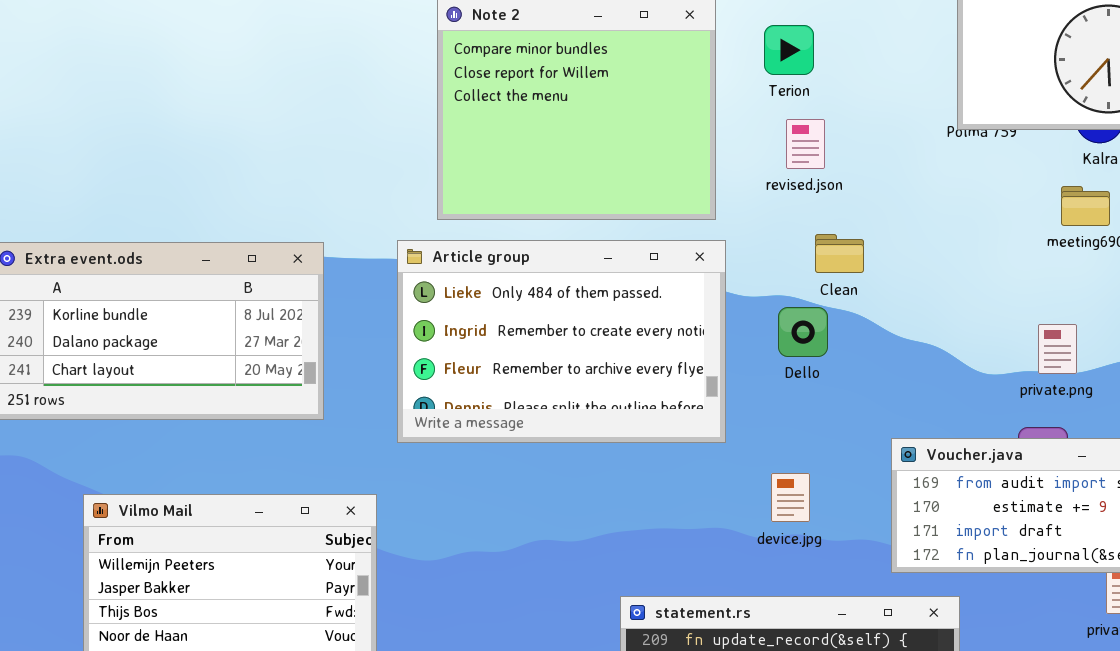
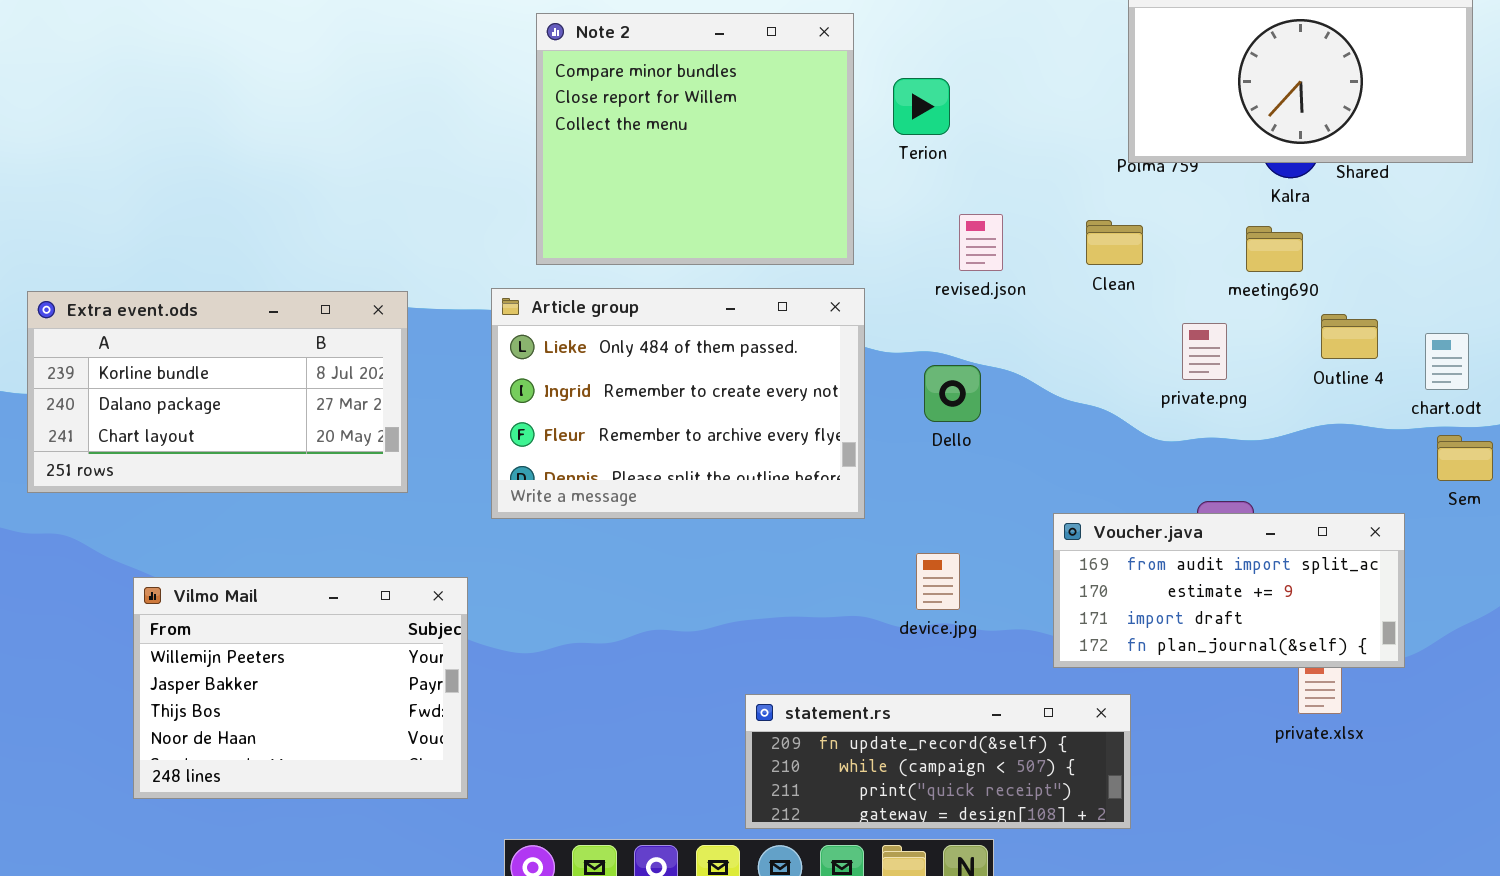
Terion: [764,25,814,75] -> [893,78,950,135], moved
revised.json: [786,119,825,169] -> [959,214,1003,271], moved
Clean: [815,234,864,273] -> [1086,220,1143,265], moved
private.png: [1038,324,1077,374] -> [1182,323,1227,380], moved

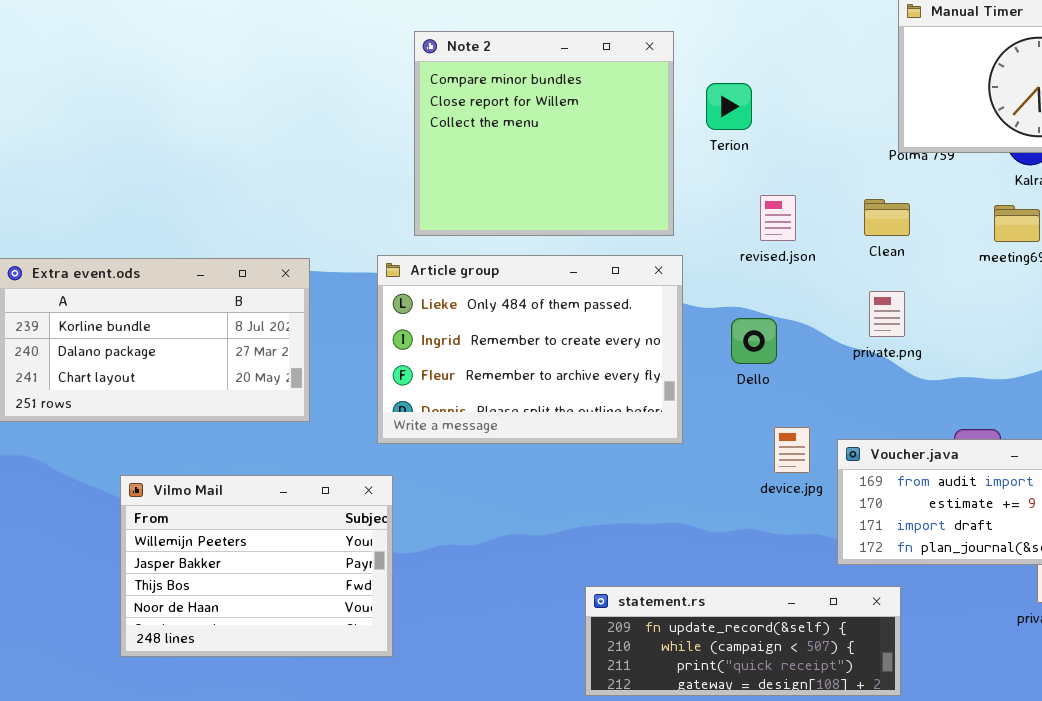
private.png: [1182,323,1227,380] -> [869,291,905,337], moved
device.jpg: [916,553,960,610] -> [774,427,810,473], moved
Vilmo Mail: [133,577,468,799] -> [120,475,393,657], moved

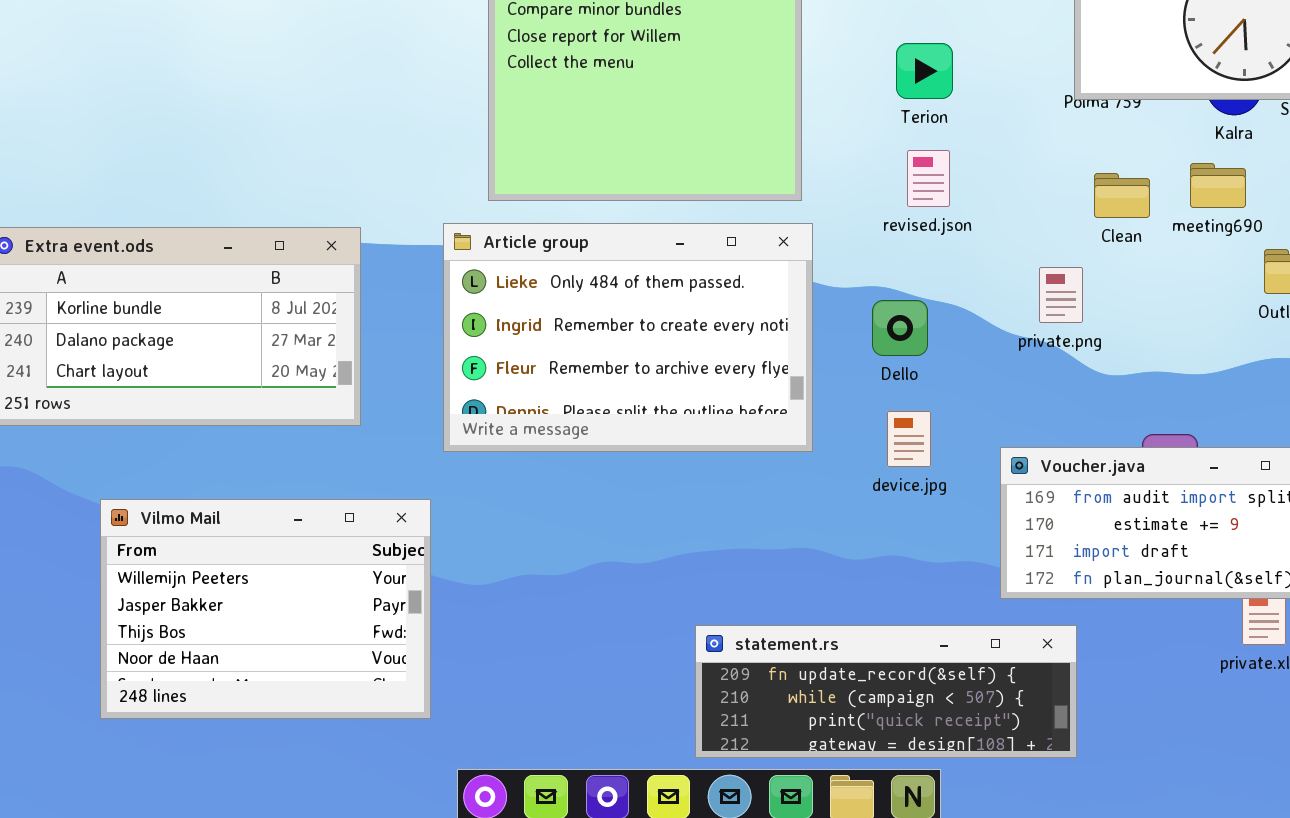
Terion: [706,83,752,130] -> [896,43,953,99], moved
Clean: [864,199,910,236] -> [1094,173,1150,218], moved
device.jpg: [774,427,810,473] -> [887,411,931,467], moved
Vilmo Mail: [120,475,393,657] -> [100,499,431,719], moved

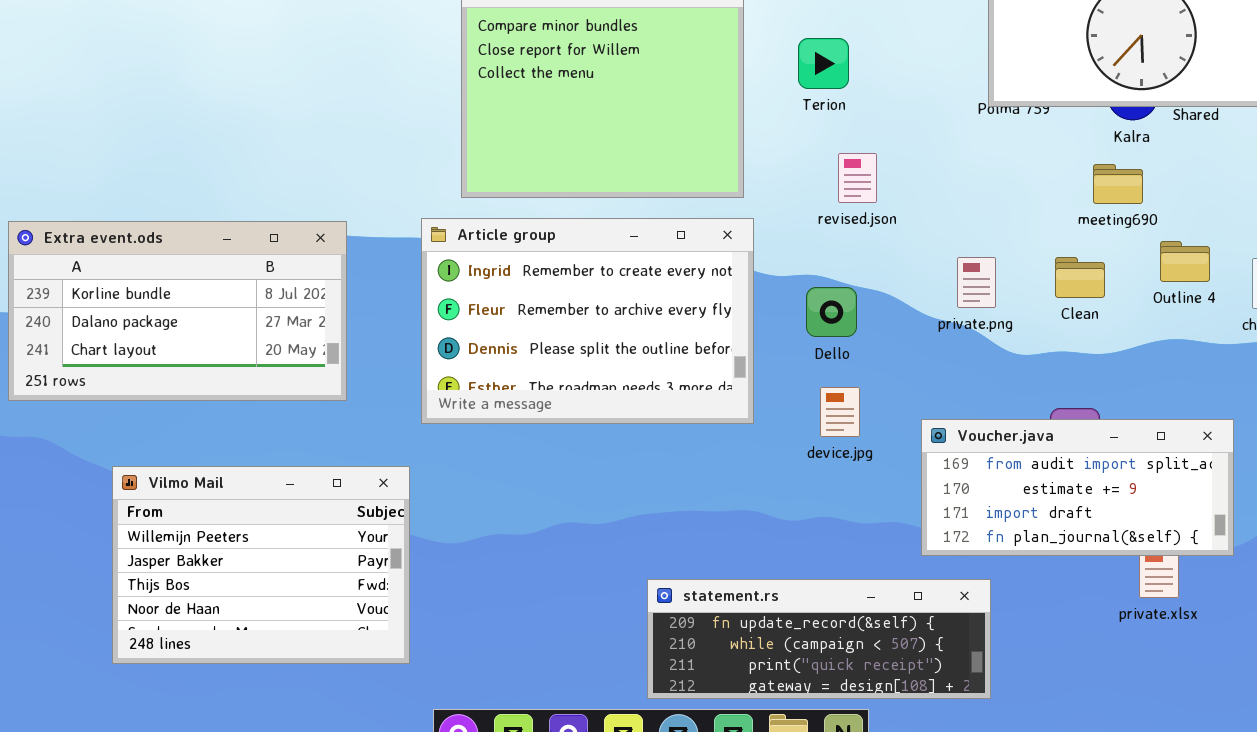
Terion: [896,43,953,99] -> [798,38,849,89], moved
Clean: [1094,173,1150,218] -> [1055,257,1105,298], moved
Article group: [443,223,813,452] -> [421,218,754,424], scrolled down 1 row

